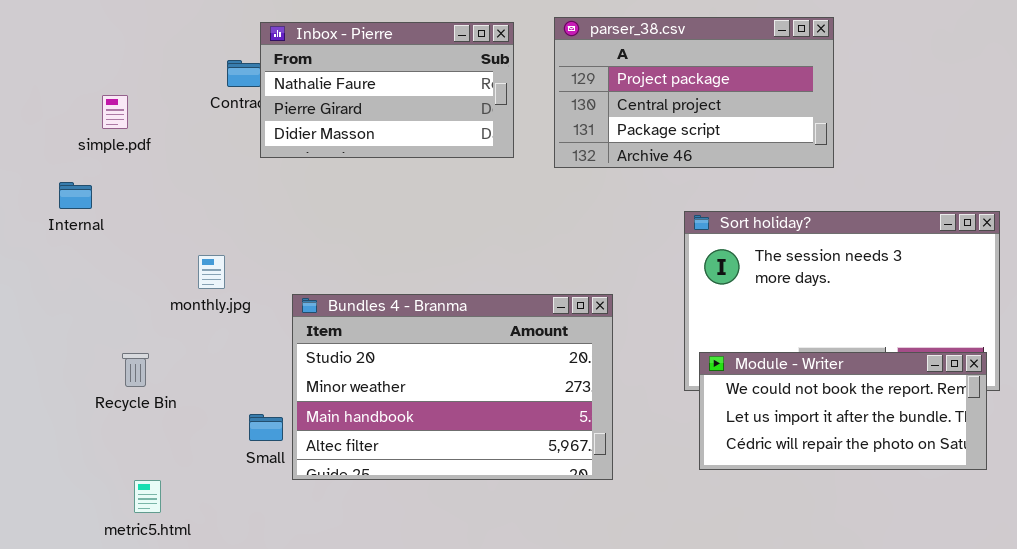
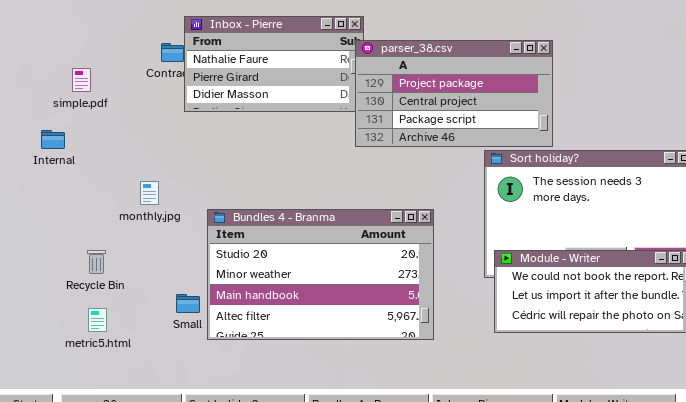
parser_38.csv: [554,17,834,168] -> [355,40,553,147], moved
metric5.html: [134,480,161,513] -> [88,308,107,332], moved

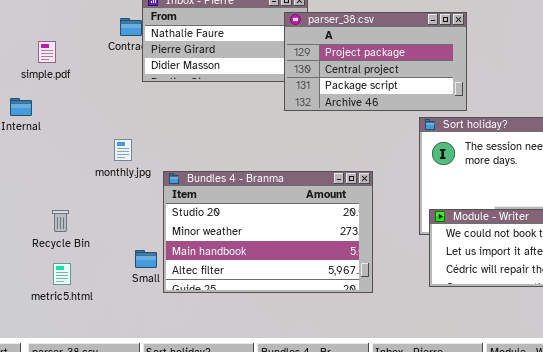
parser_38.csv: [355,40,553,147] -> [284,12,467,111], moved
monthly.jpg: [140,181,159,205] -> [114,139,132,161], moved

